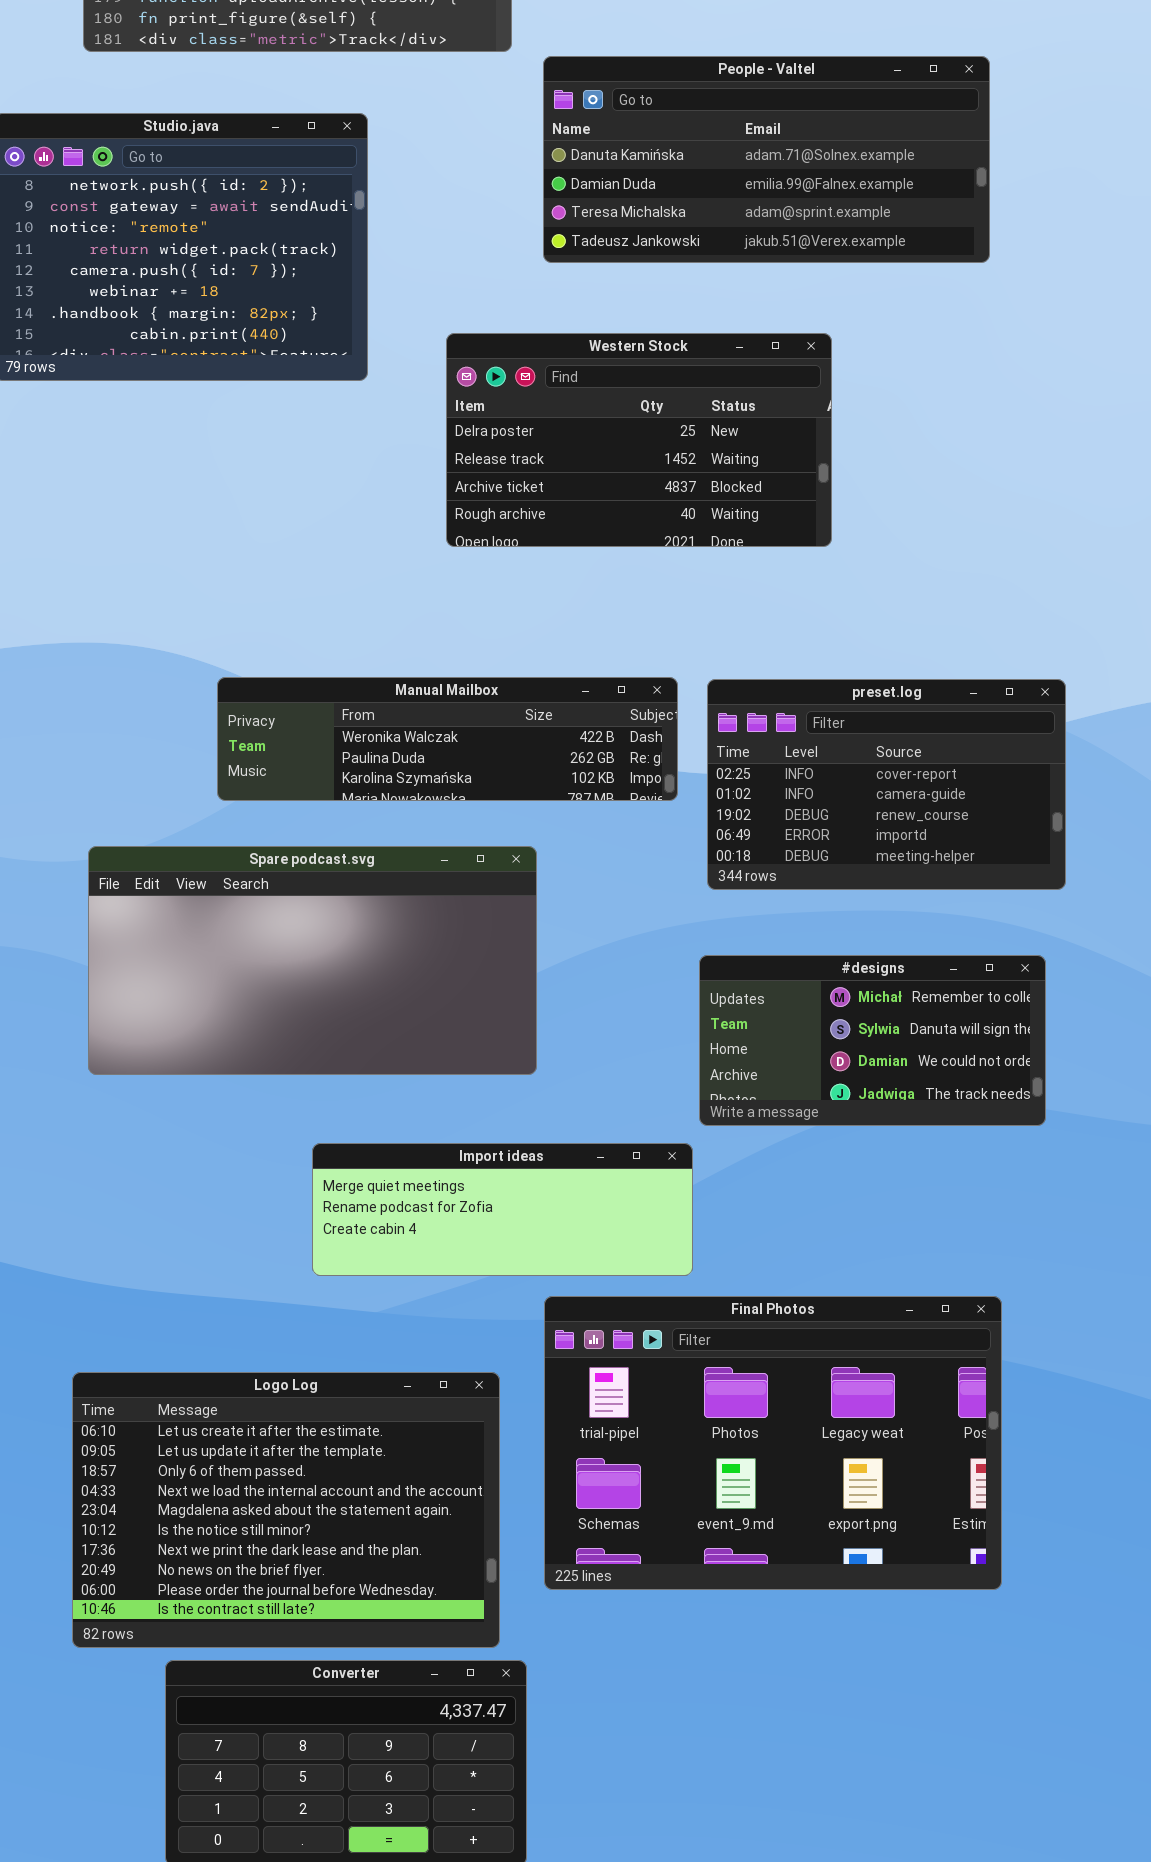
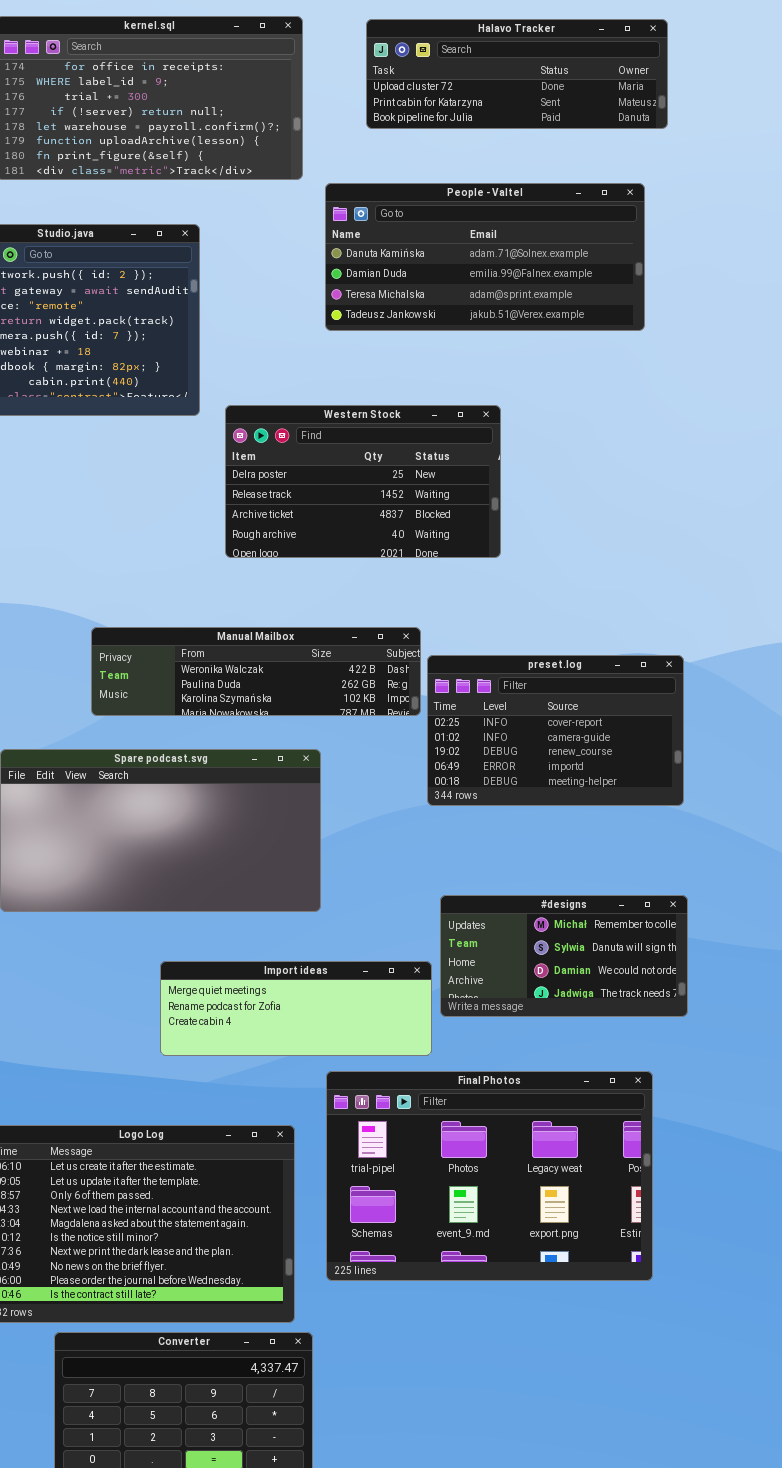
Western Stock: [446,333,832,547] -> [225,405,501,558], moved
preset.log: [707,679,1066,890] -> [427,655,684,806], moved
#designs: [699,955,1046,1126] -> [440,895,688,1017], moved

